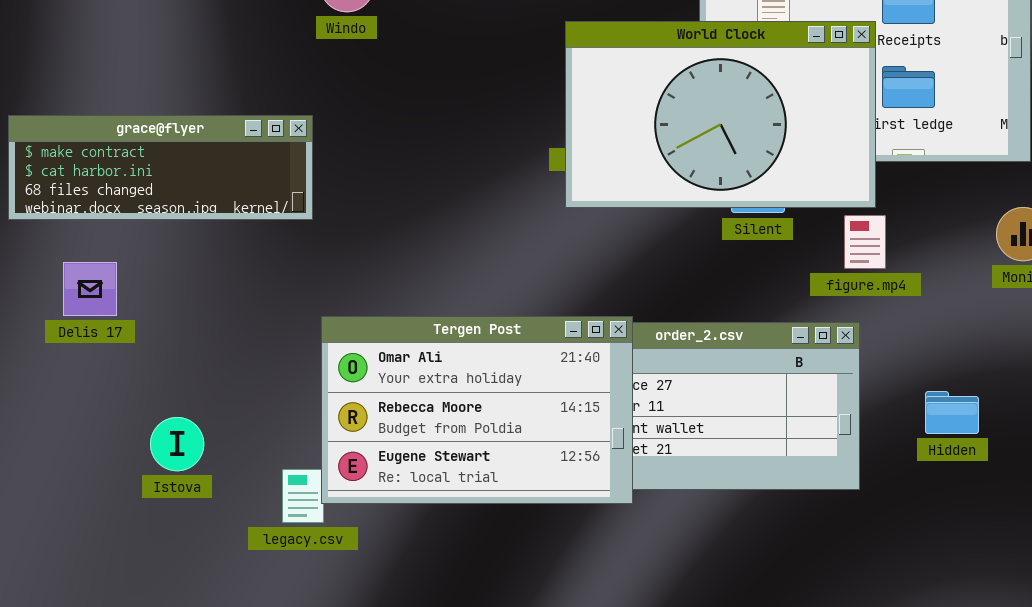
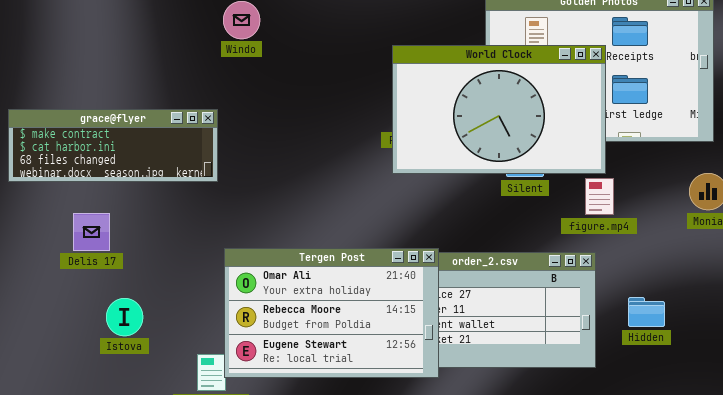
Delis 17: [63,262,117,316] -> [73,213,110,251], moved
Hidden: [925,391,979,434] -> [628,297,665,327], moved
Istova: [150,417,204,471] -> [106,298,143,336], moved

